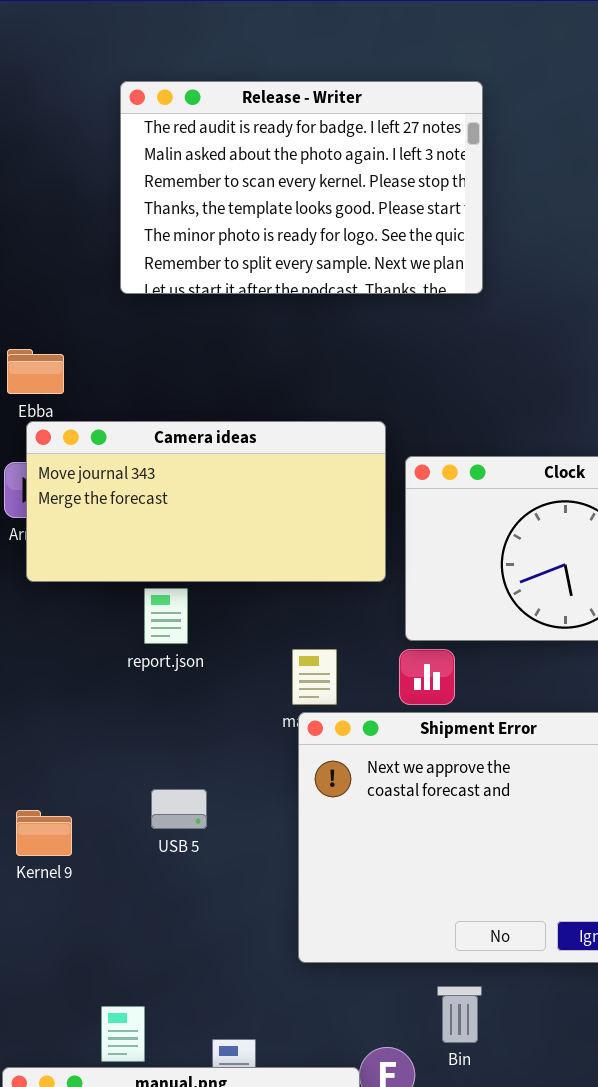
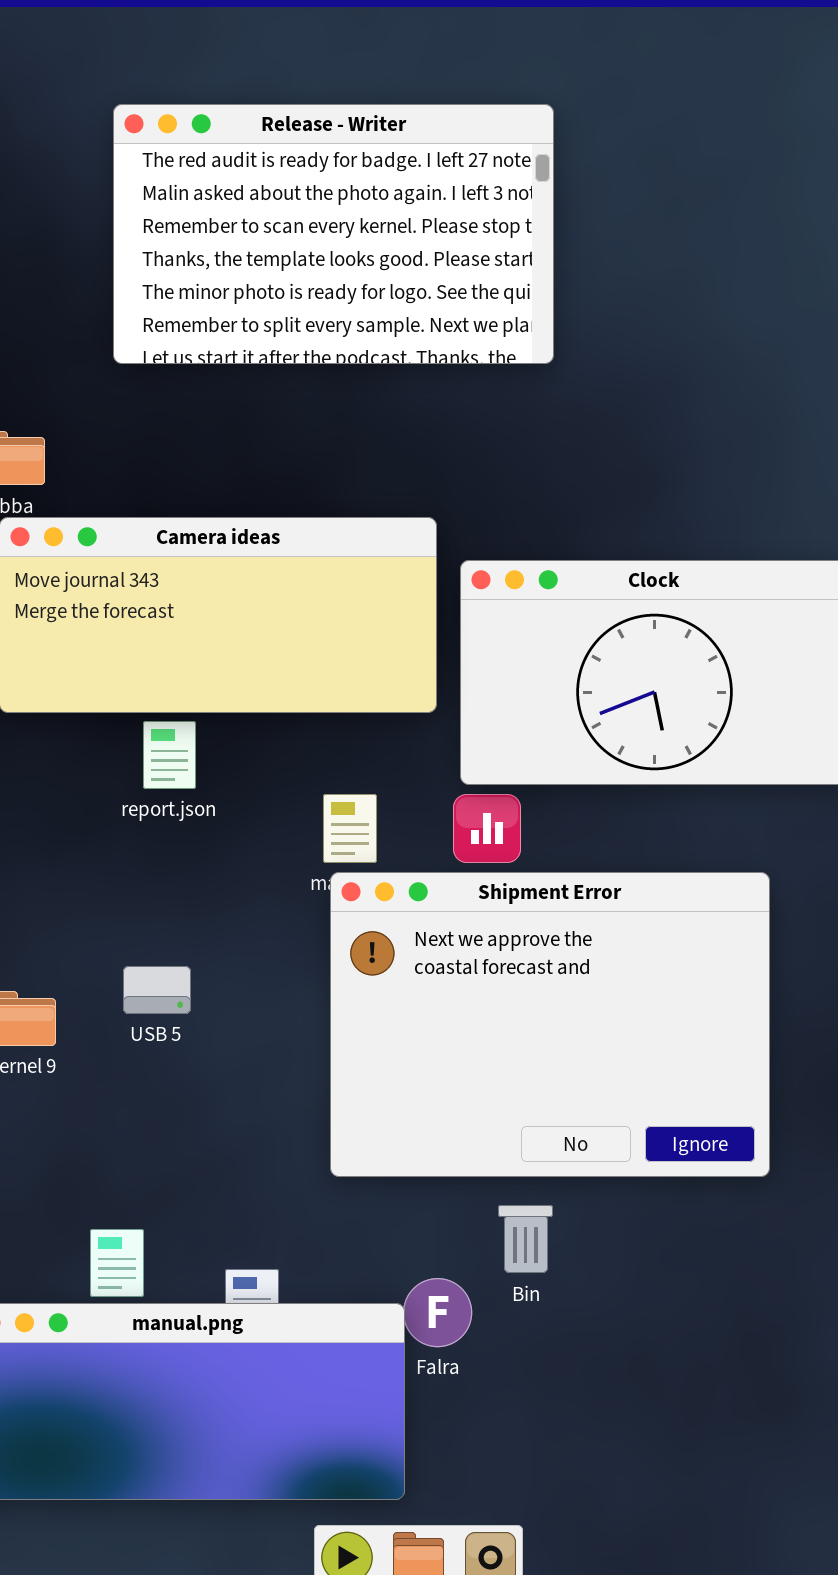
USB 5: [151,789,207,829] -> [123,966,191,1014], moved

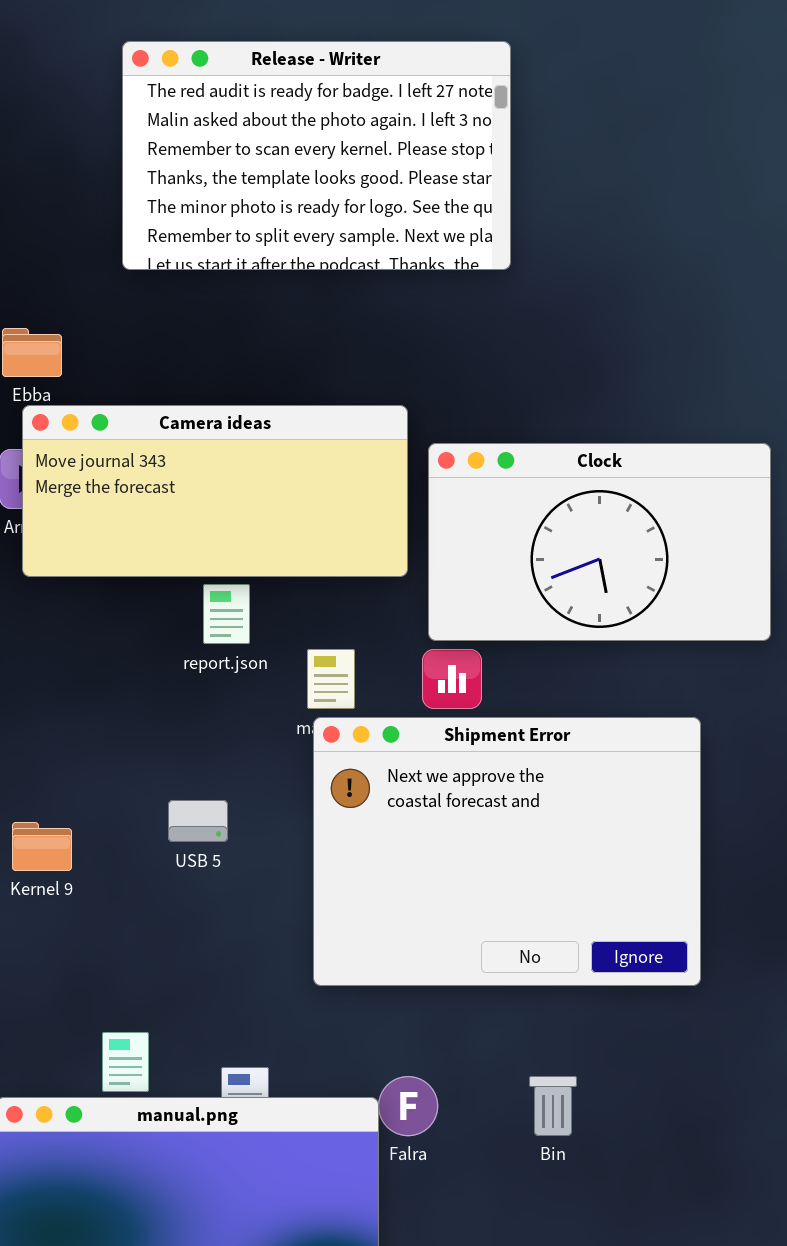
report.json: [143,721,196,789] -> [203,584,250,644], moved
USB 5: [123,966,191,1014] -> [168,800,228,842], moved
Bin: [498,1205,553,1273] -> [529,1076,577,1136], moved

